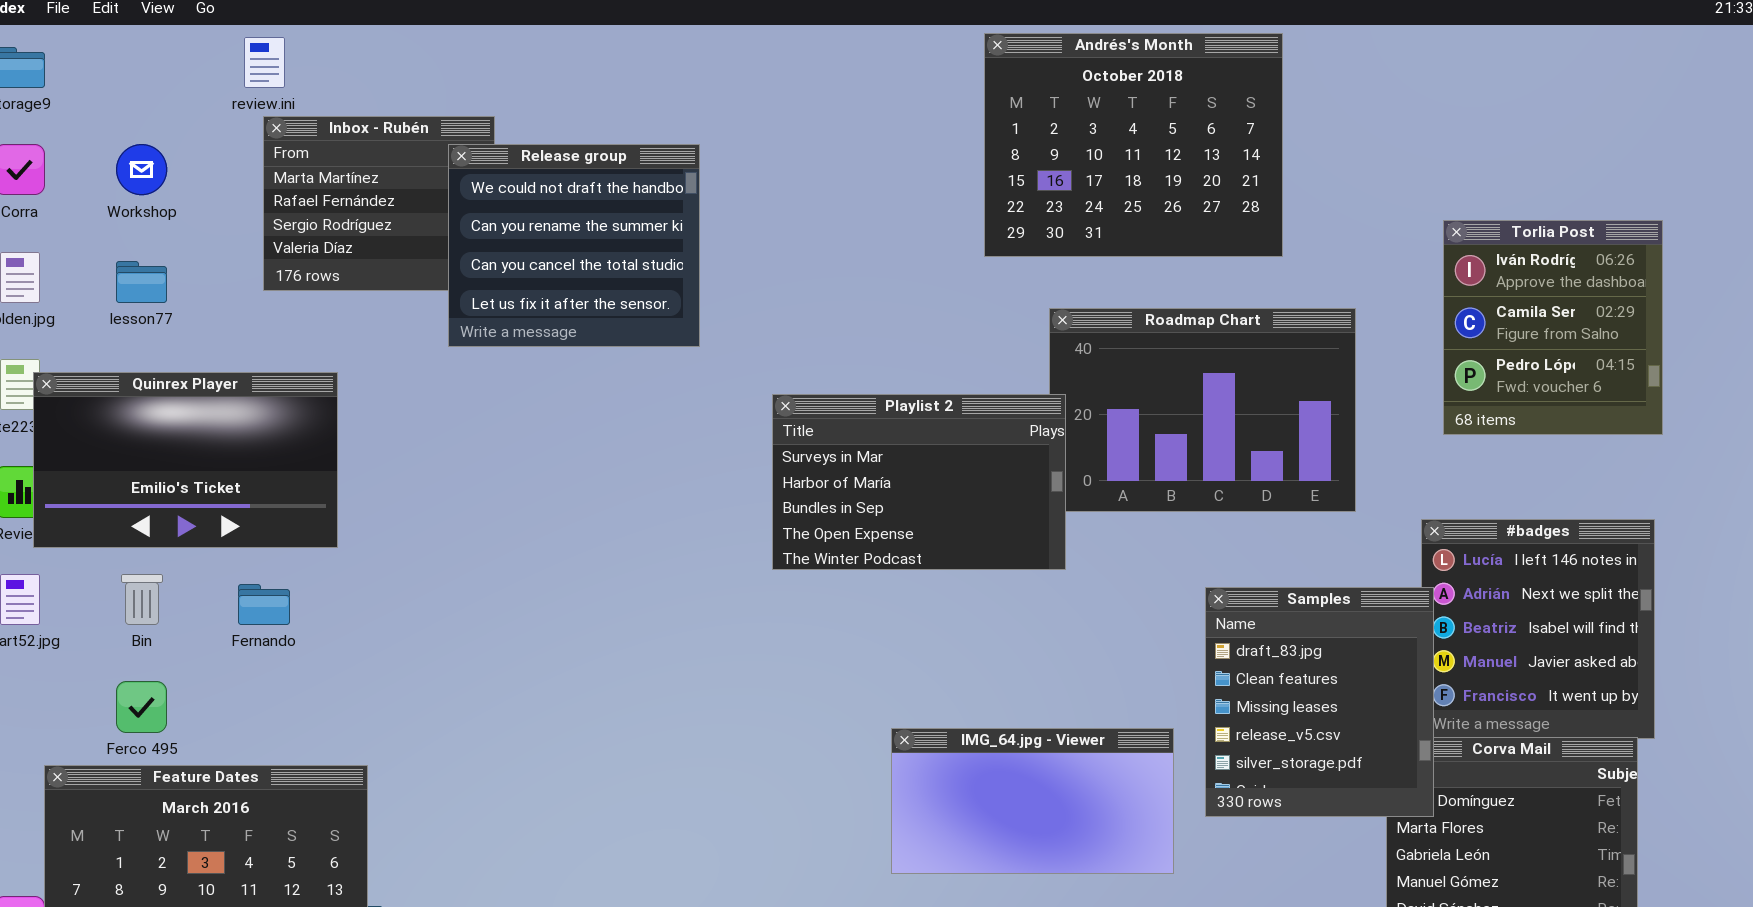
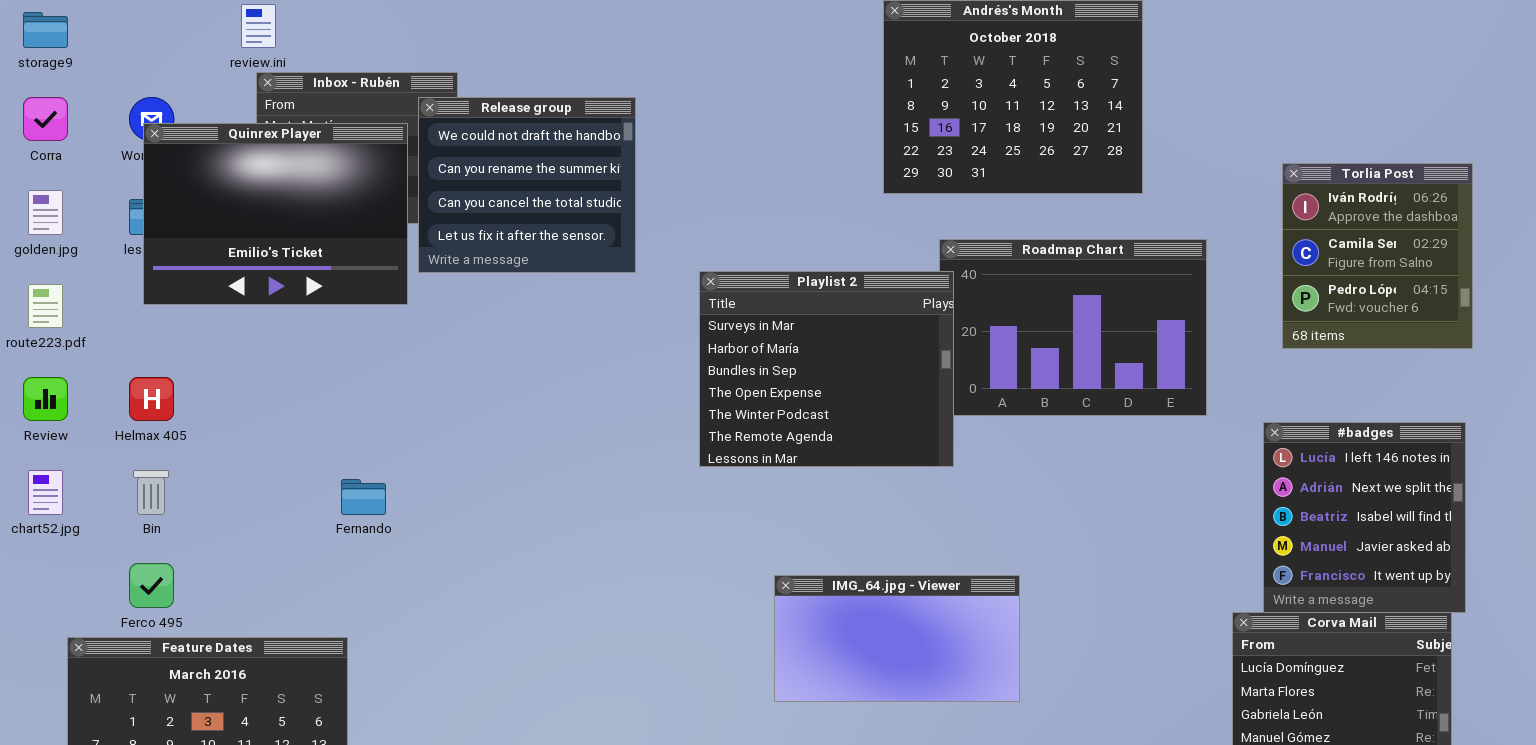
Quinrex Player: [33,372,338,548] -> [143,123,408,305], moved, resized
Playlist 2: [772,394,1066,570] -> [699,271,954,467], resized
Fernando: [238,584,290,625] -> [341,479,386,515], moved
Samples: [1205,587,1434,817] -> none, closed
IMG_64.jpg - Viewer: [891,728,1174,874] -> [774,575,1020,702], moved

